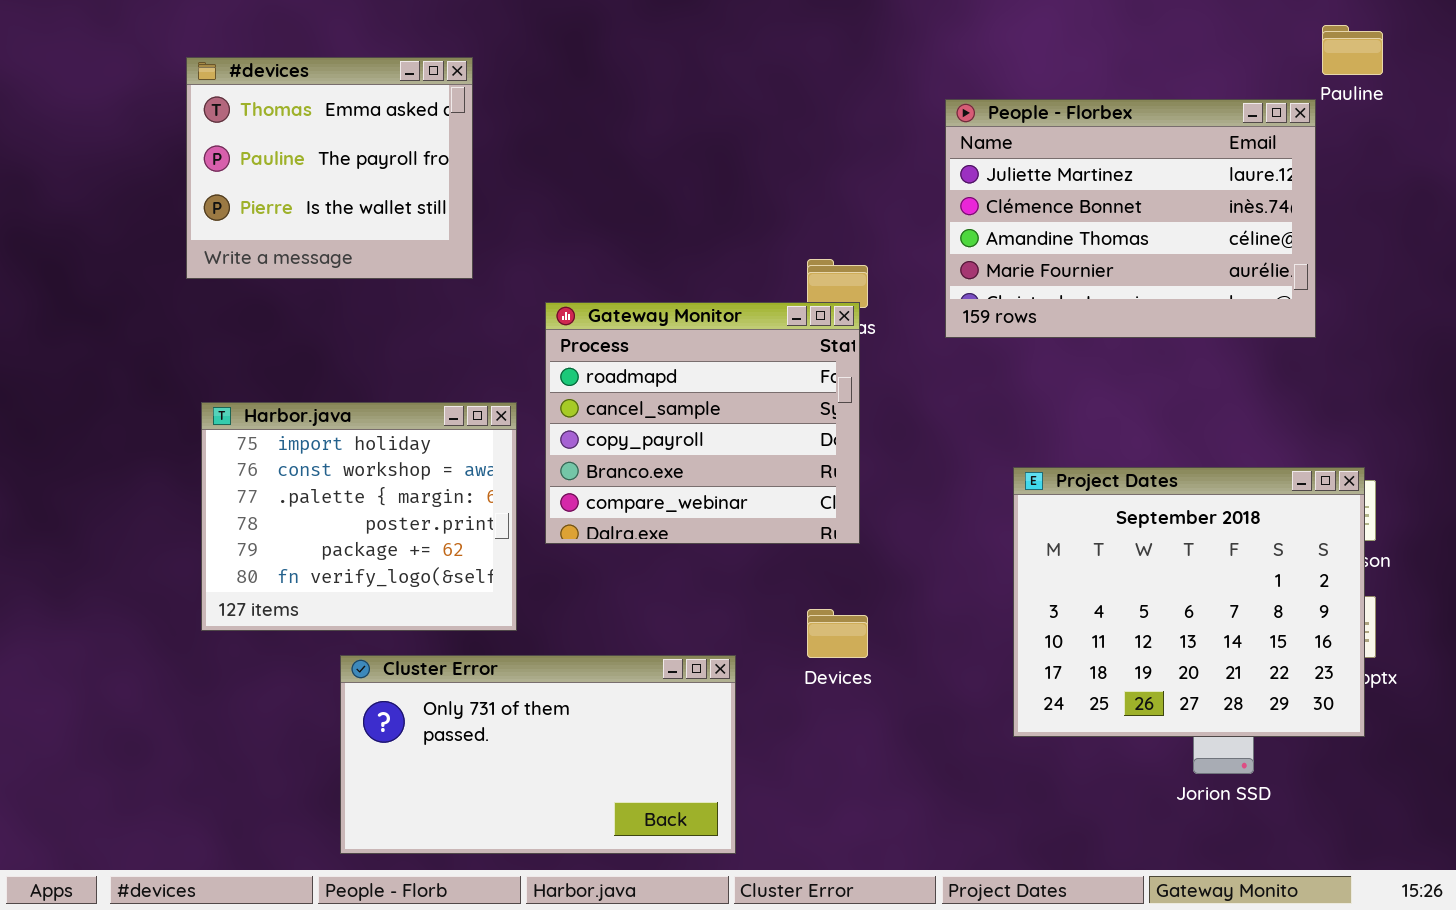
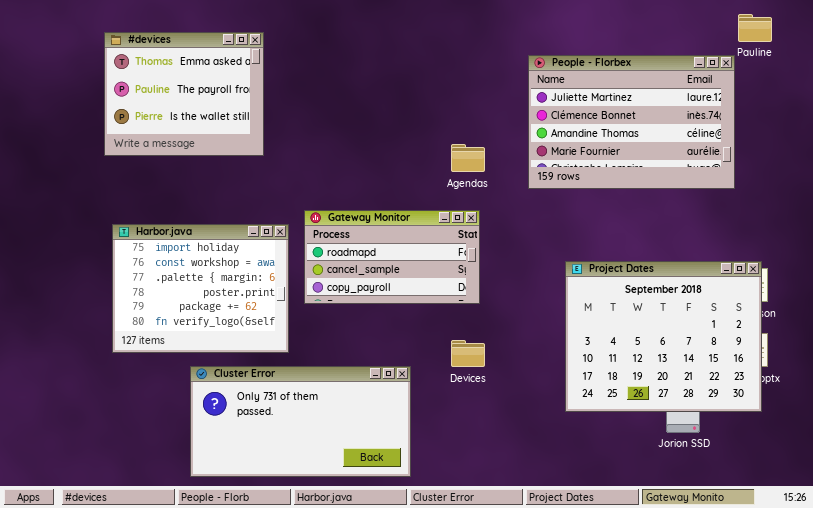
Gateway Monitor: [545,302,860,544] -> [304,210,480,304], resized

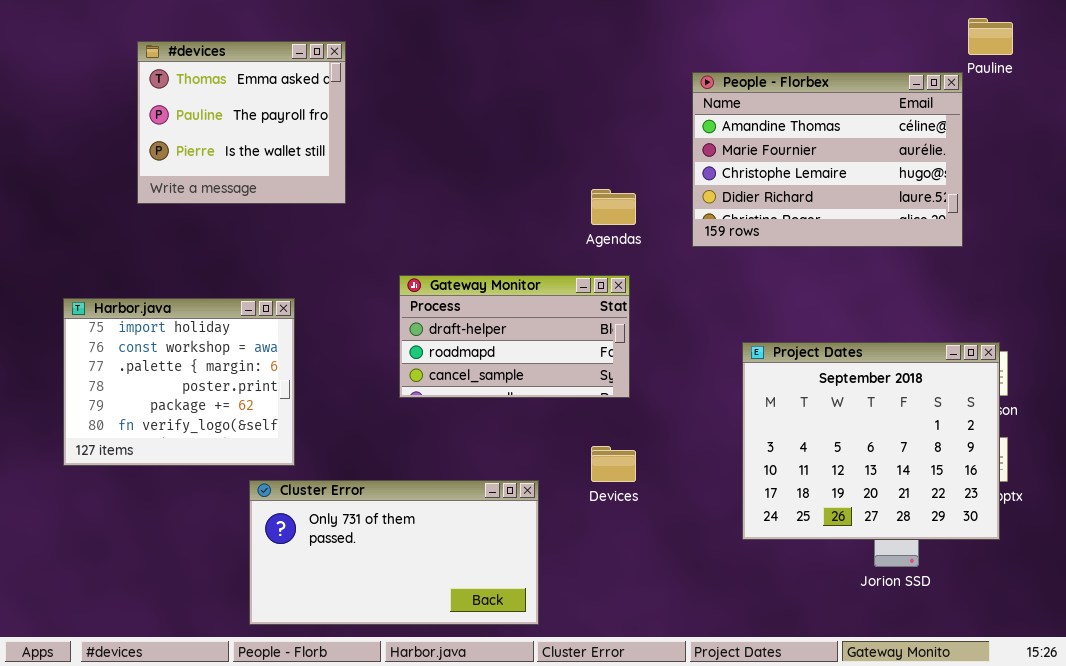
People - Florbex: [528,55,735,189] -> [692,72,963,247], scrolled down 2 rows
Gateway Monitor: [304,210,480,304] -> [399,275,630,398], scrolled up 1 row
Harbor.java: [112,224,289,353] -> [63,298,295,466], moved

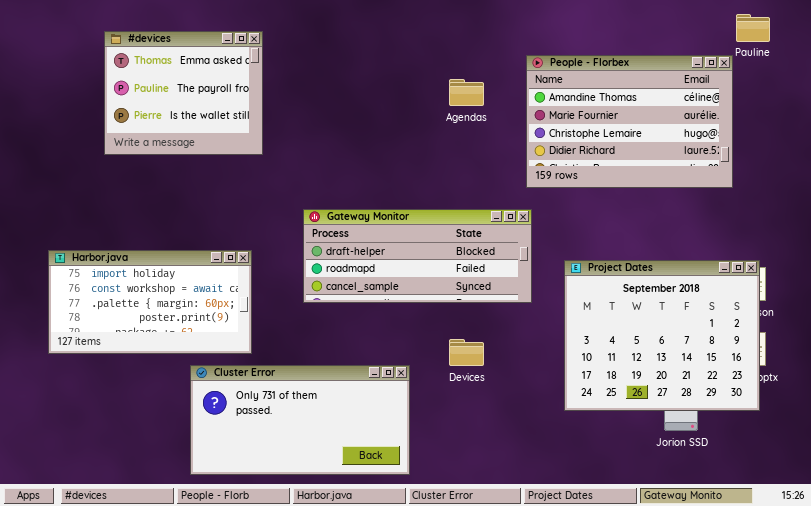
Agendas: [591,189,636,225] -> [449,79,484,106], moved
Gateway Monitor: [399,275,630,398] -> [303,209,532,303], resized
Harbor.java: [63,298,295,466] -> [48,250,252,354], resized

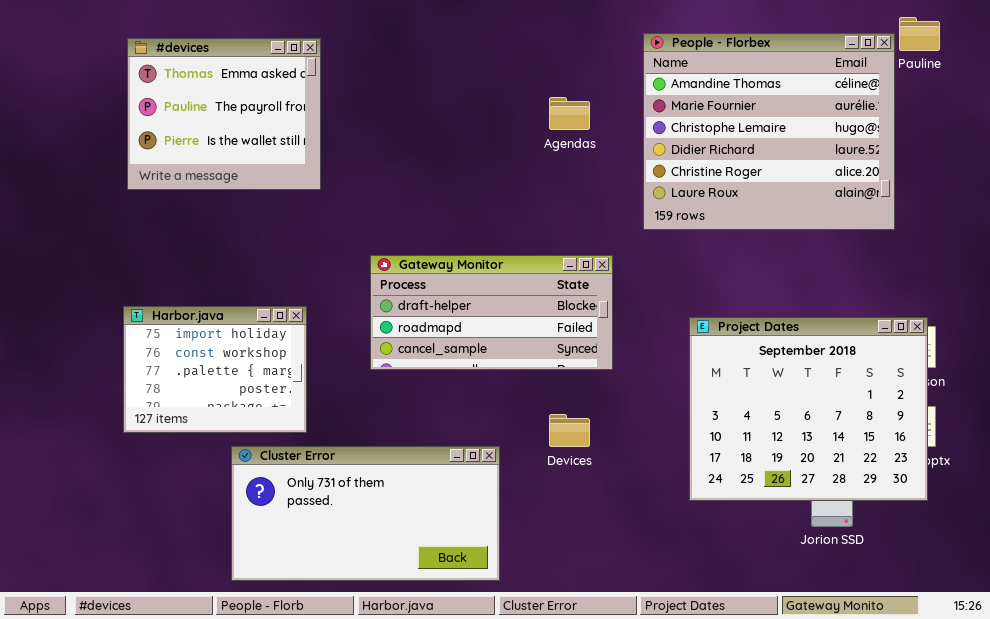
People - Florbex: [526,55,733,188] -> [643,33,895,230], resized
Gateway Monitor: [303,209,532,303] -> [370,255,613,370], resized
Harbor.java: [48,250,252,354] -> [123,306,307,433], resized

